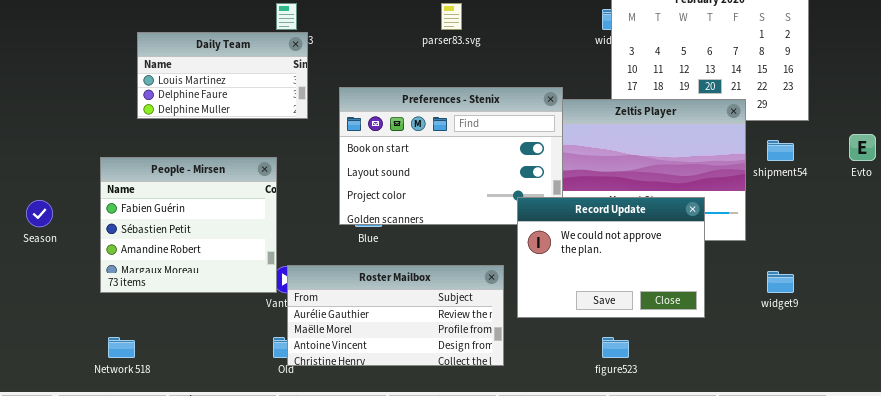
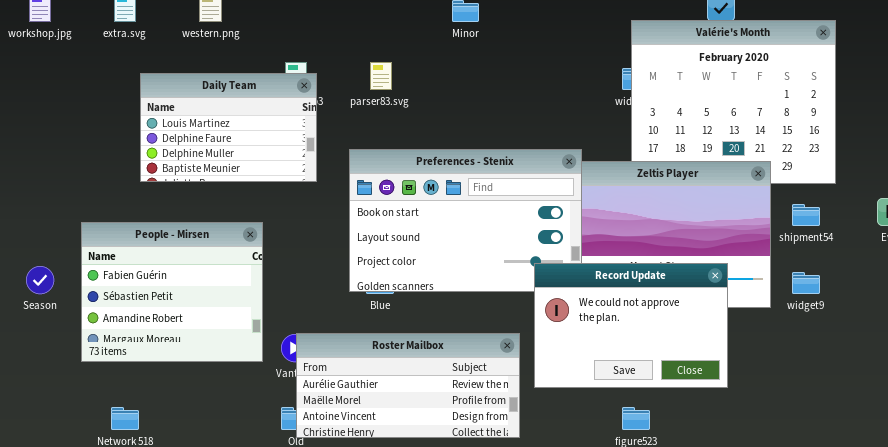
parser83.svg: [441,3,462,30] -> [370,62,392,90], moved
Daily Team: [137,32,308,119] -> [140,73,317,182], resized
People - Mirsen: [100,157,277,293] -> [81,222,263,362], moved
widget9: [767,271,794,293] -> [792,272,820,294], moved

